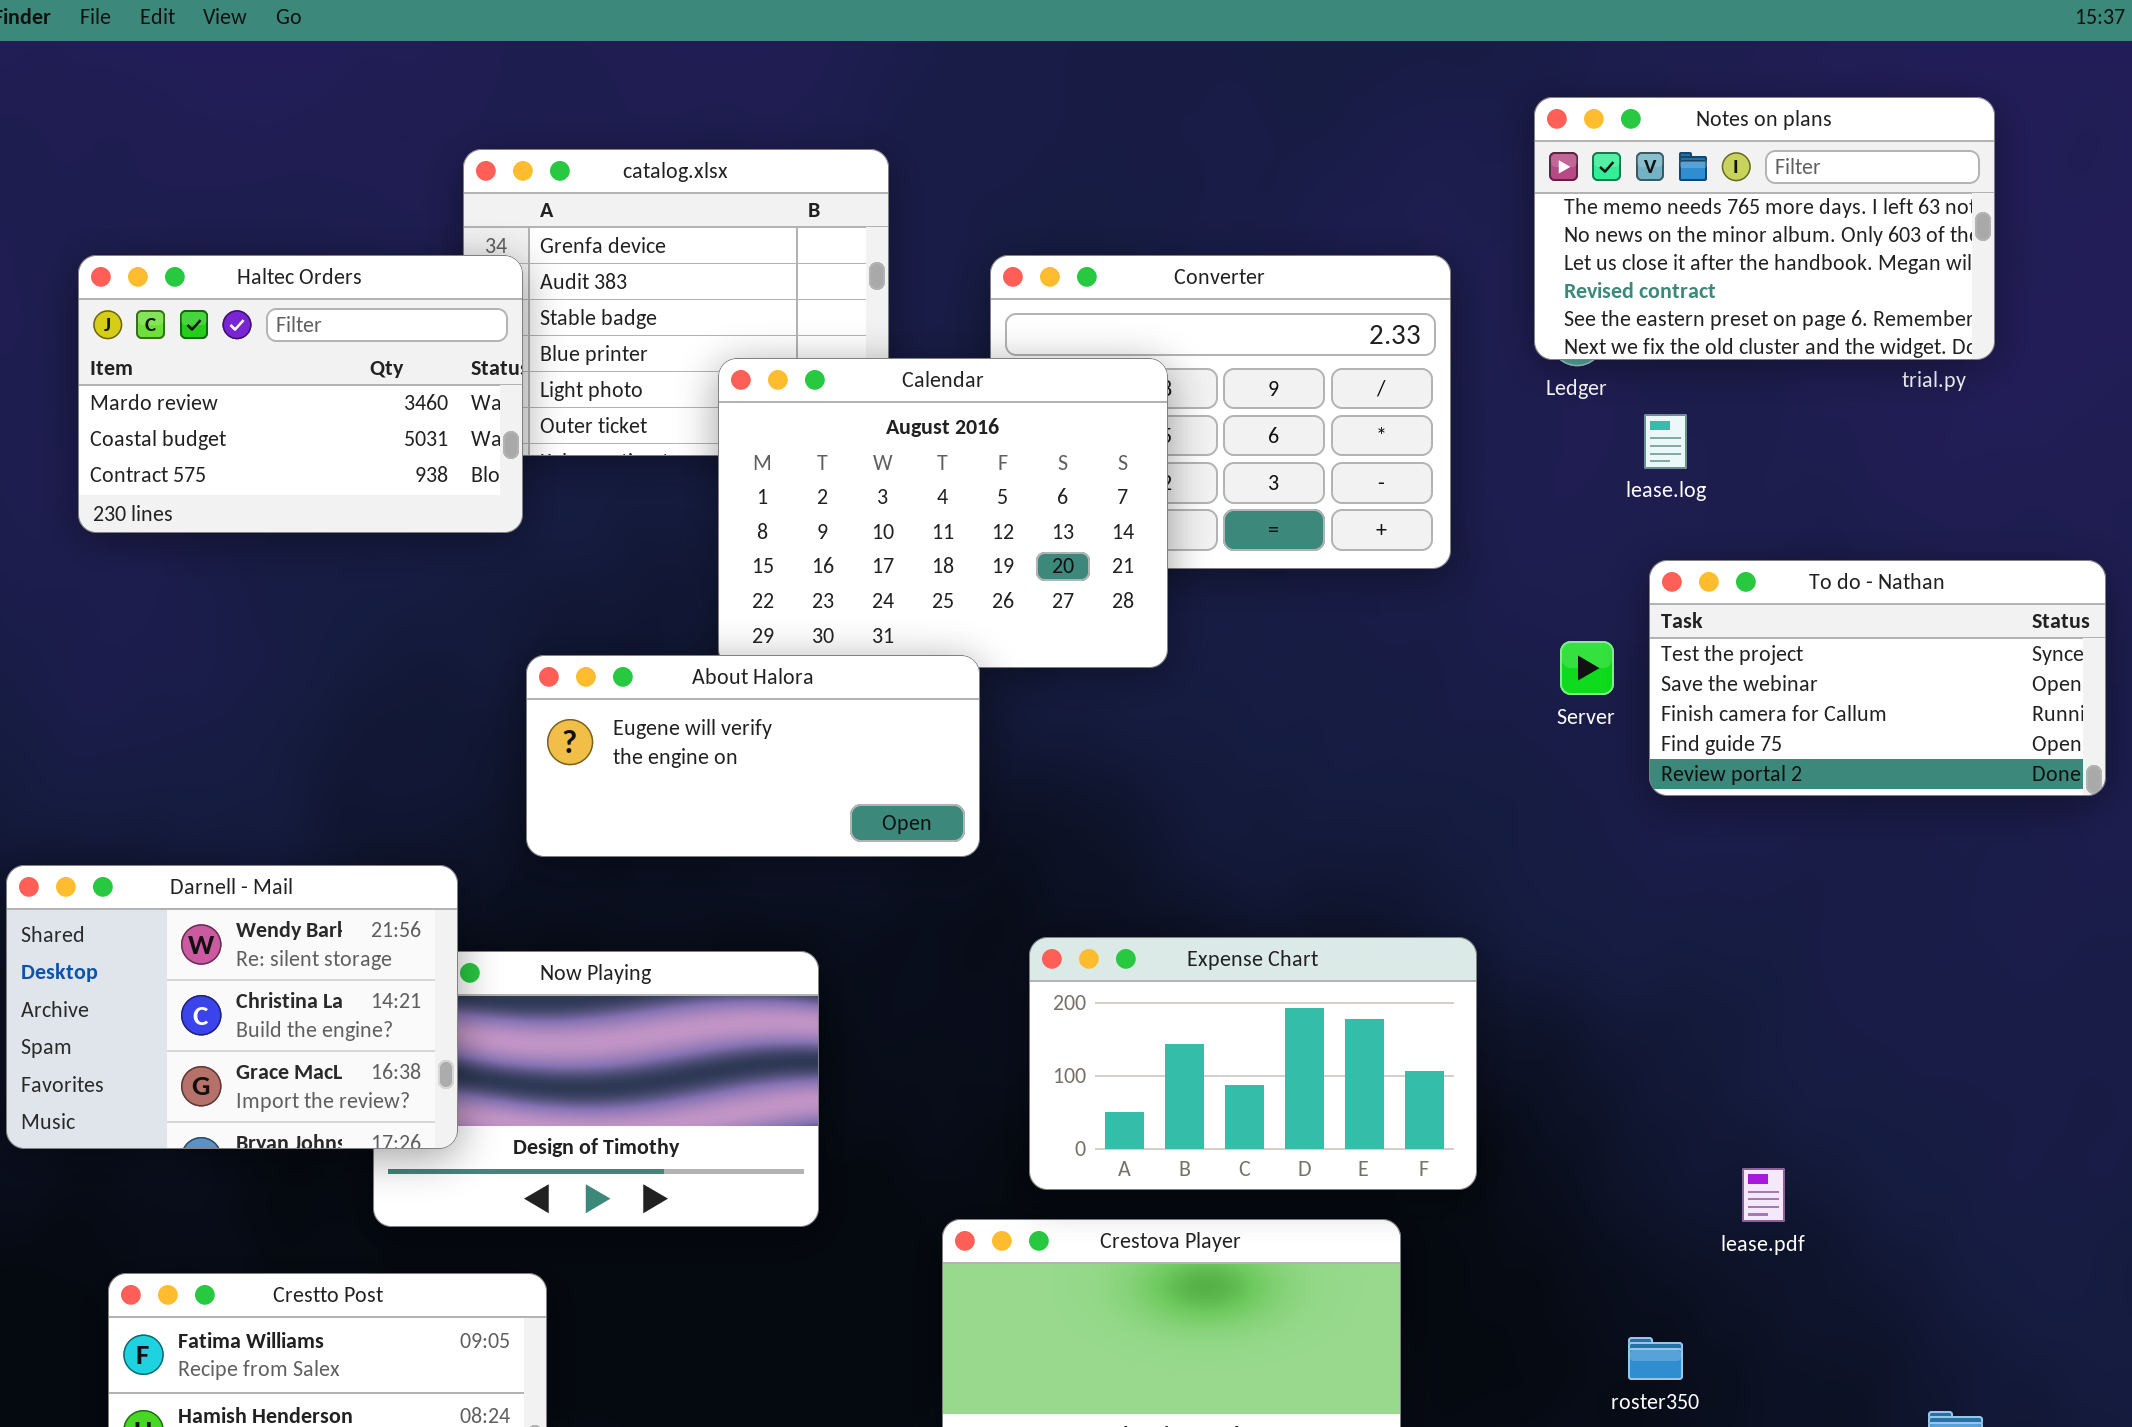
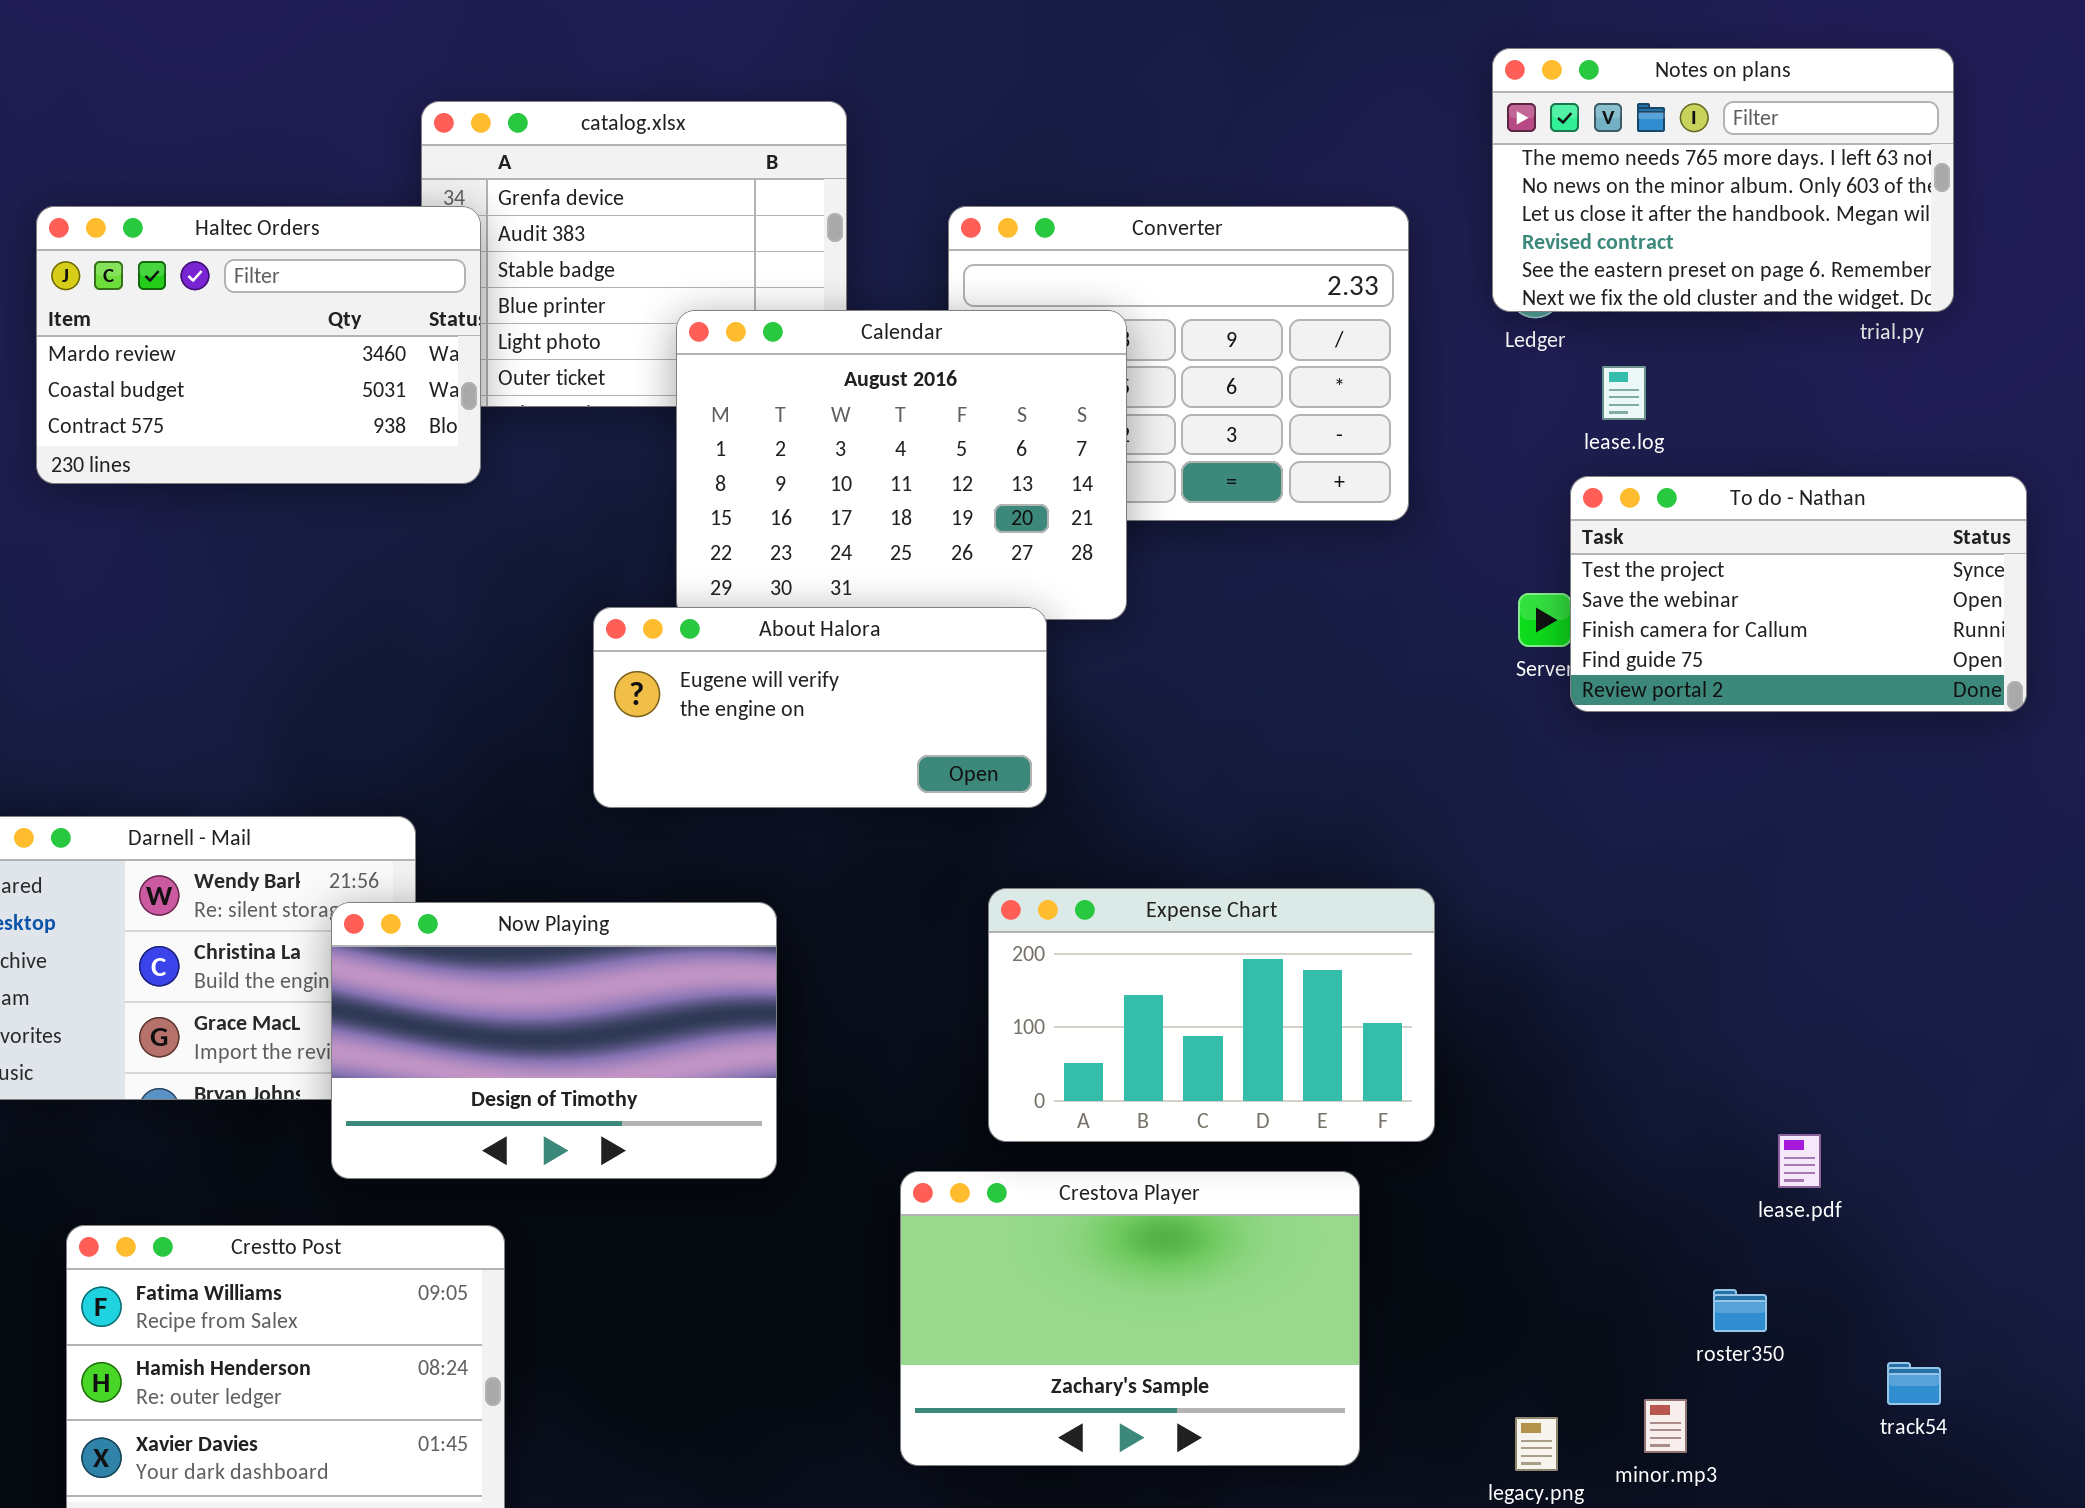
To do - Nathan: [1649,560,2106,796] -> [1570,476,2027,712], moved
About Halora: [526,655,980,857] -> [593,607,1047,808], moved
Now Playing: [373,951,819,1227] -> [331,902,777,1179], raised
lease.pdf: [1742,1168,1785,1222] -> [1778,1134,1821,1188], moved
roster350: [1628,1337,1683,1380] -> [1713,1289,1767,1332], moved

